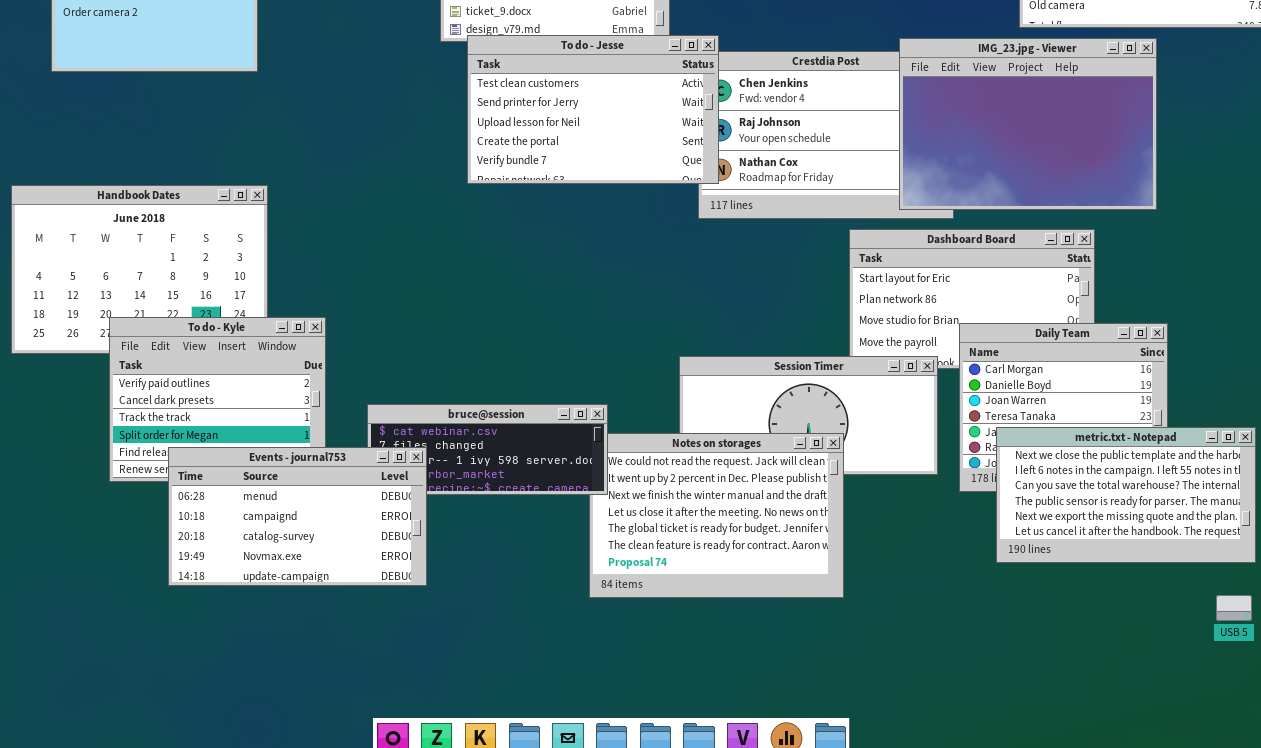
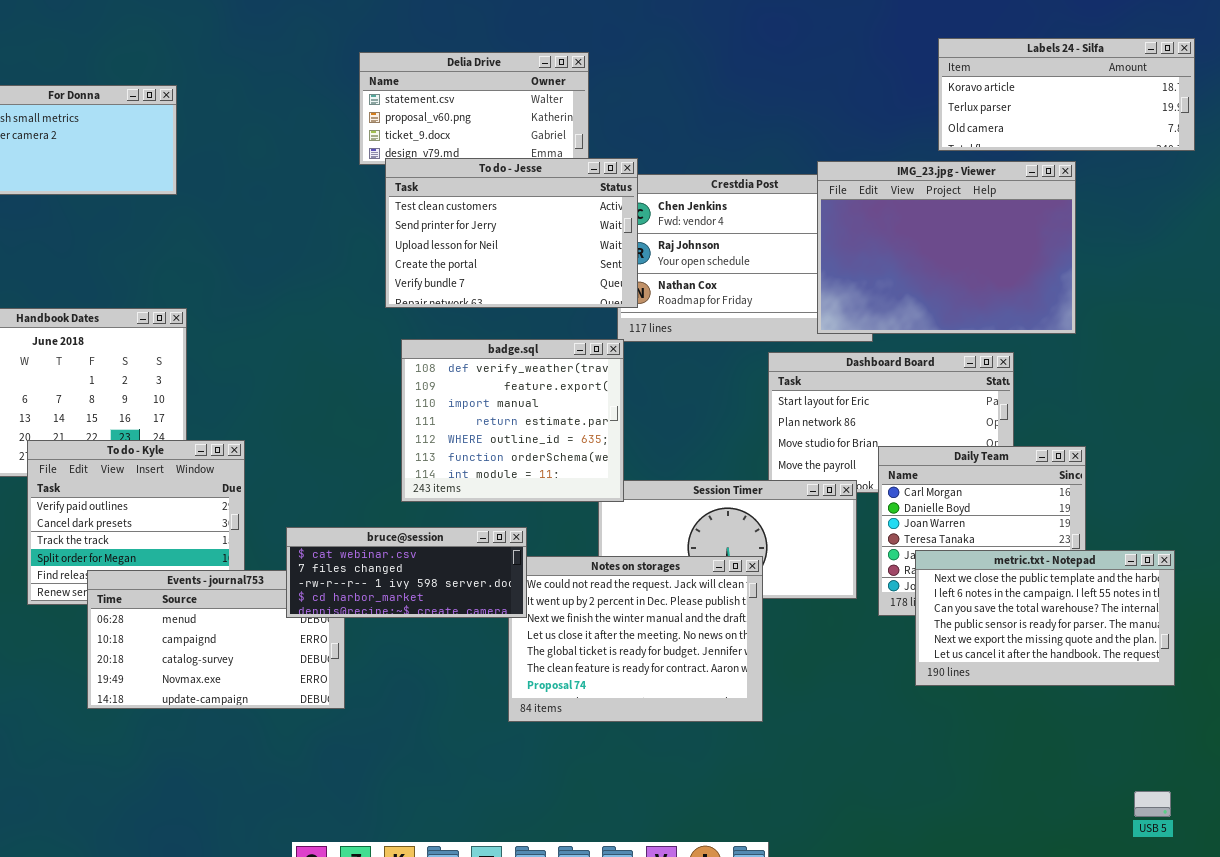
badge.sql: none -> [401,339,624,502], opened
bruce@session: [367,404,608,495] -> [286,527,527,618], raised
USB 5: [1216,595,1252,621] -> [1134,791,1171,817], moved

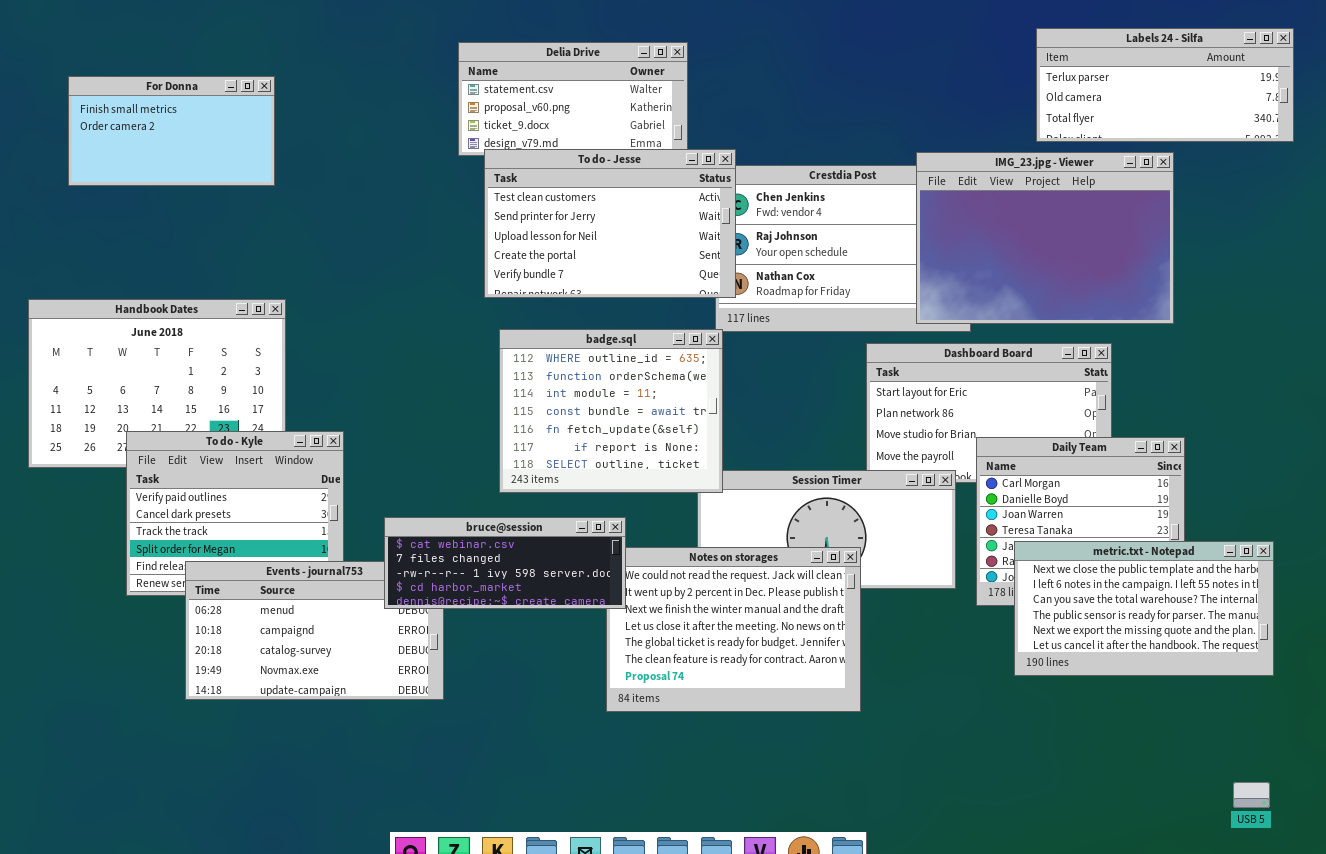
Labels 24 - Silfa: [938,38,1195,151] -> [1036,28,1294,142], scrolled down 1 row
badge.sql: [401,339,624,502] -> [499,329,723,493], scrolled down 4 rows

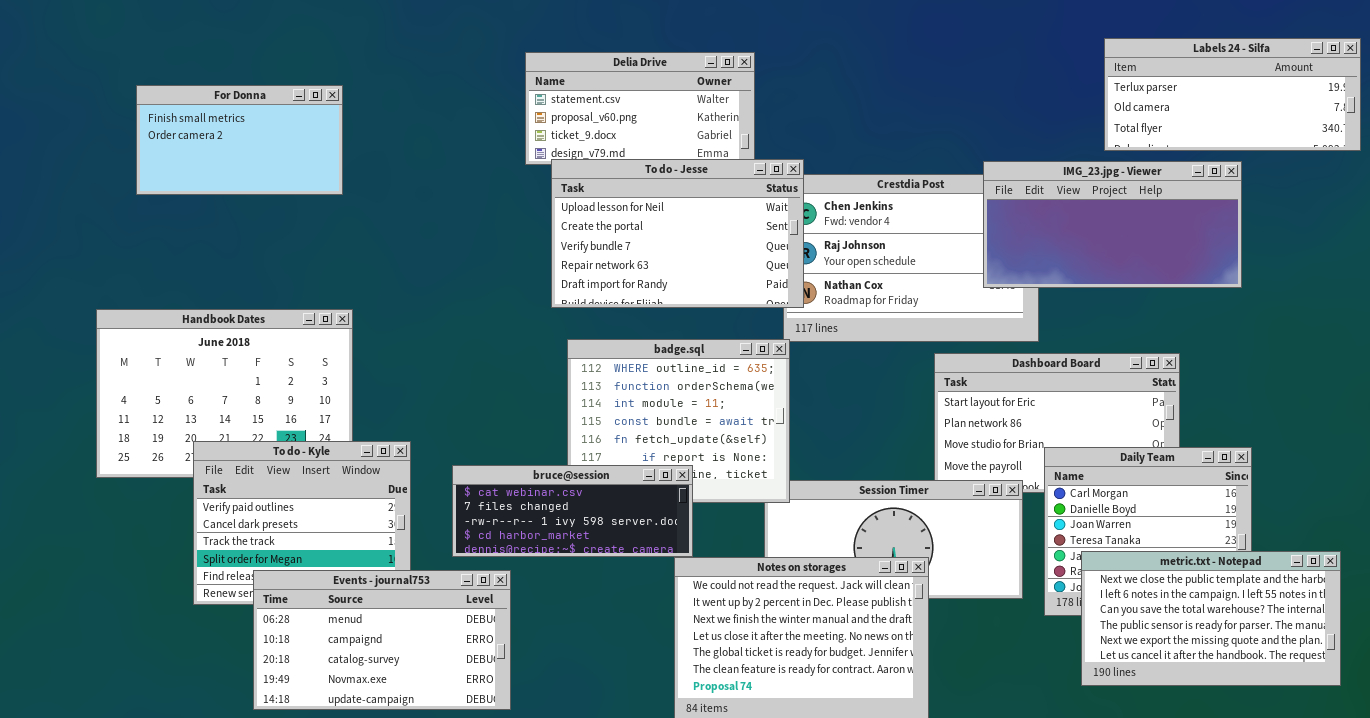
To do - Jesse: [484,149,736,298] -> [551,159,804,308], scrolled down 2 rows
IMG_23.jpg - Viewer: [916,152,1174,324] -> [983,161,1242,288], resized
bruce@session: [384,517,626,609] -> [452,465,693,557], moved

